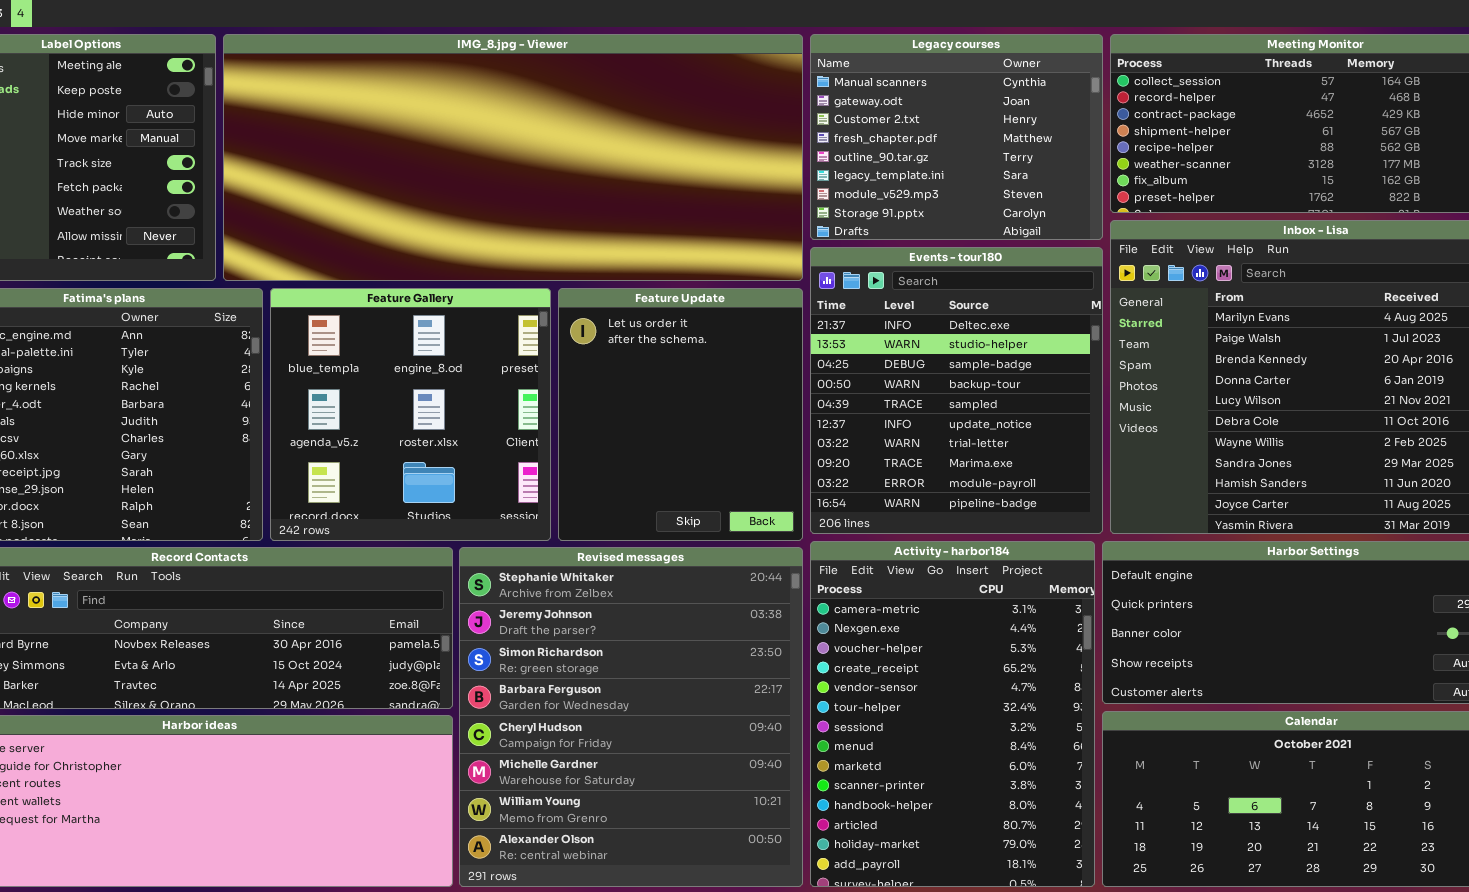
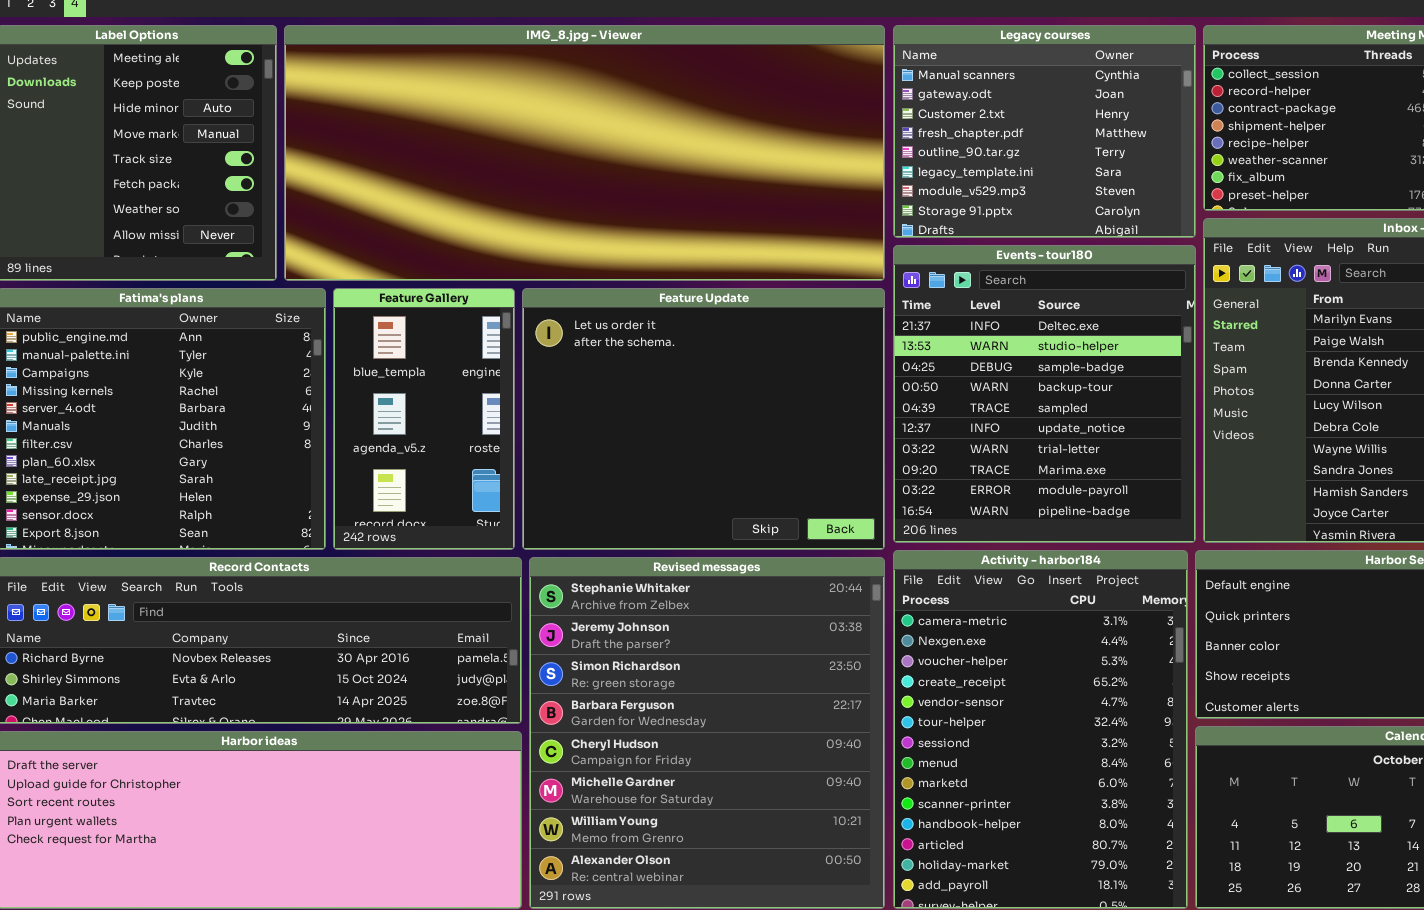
Feature Gallery: [270,288,551,541] -> [333,288,515,550], resized
Feature Update: [558,288,803,541] -> [522,288,885,550], resized

